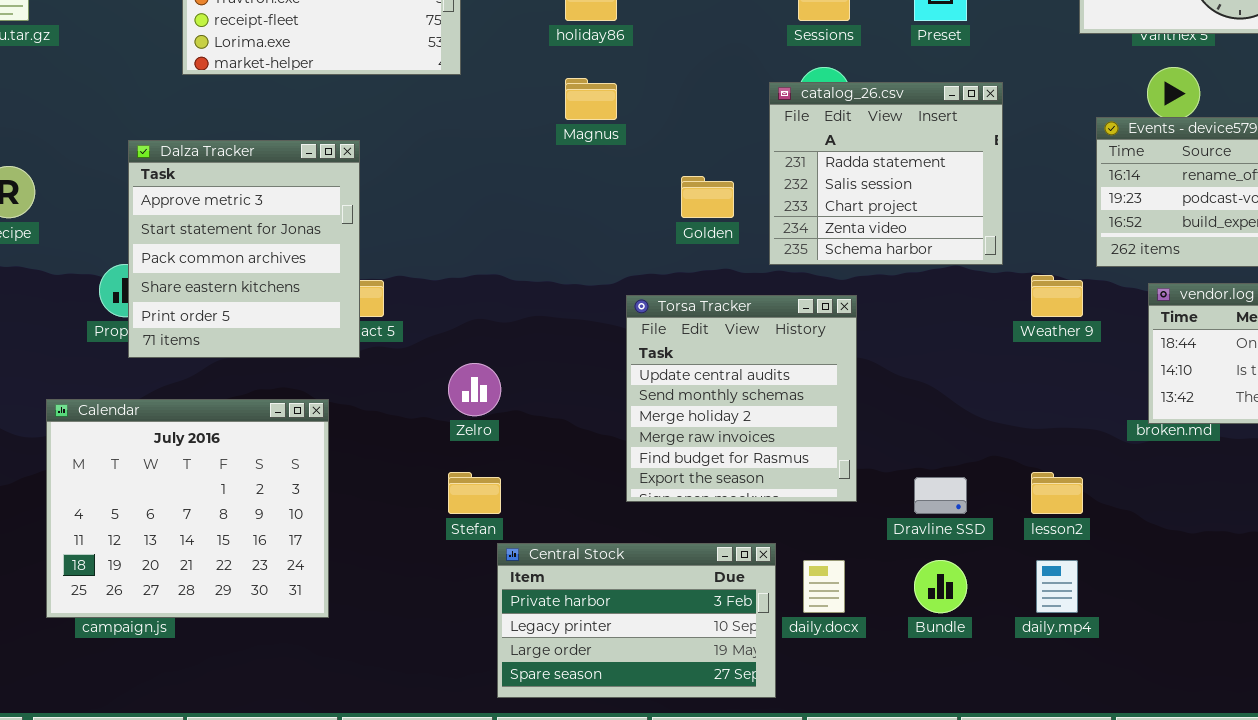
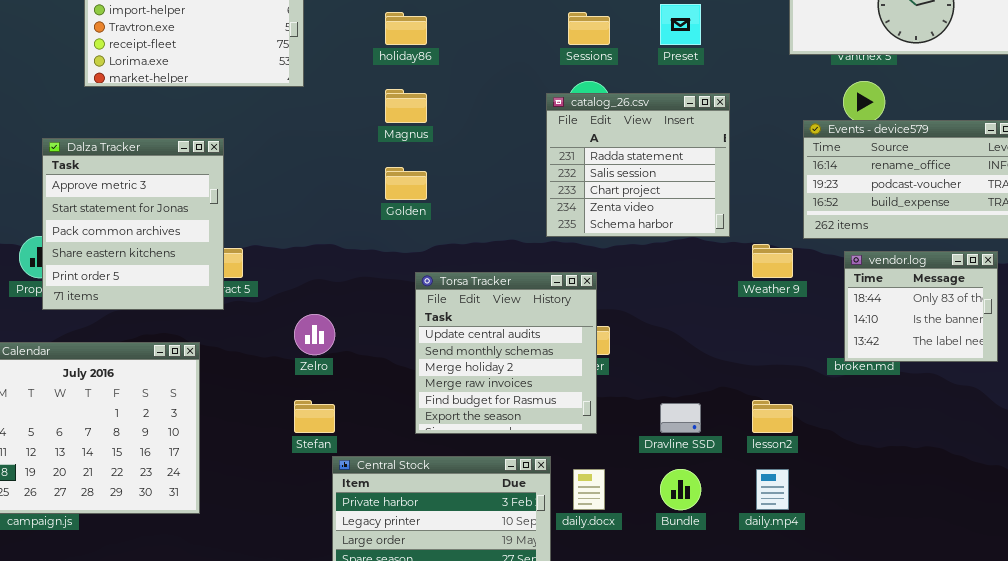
Golden: [681,176,734,218] -> [385,167,427,200], moved
Torsa Tracker: [626,295,857,502] -> [415,272,597,434], moved

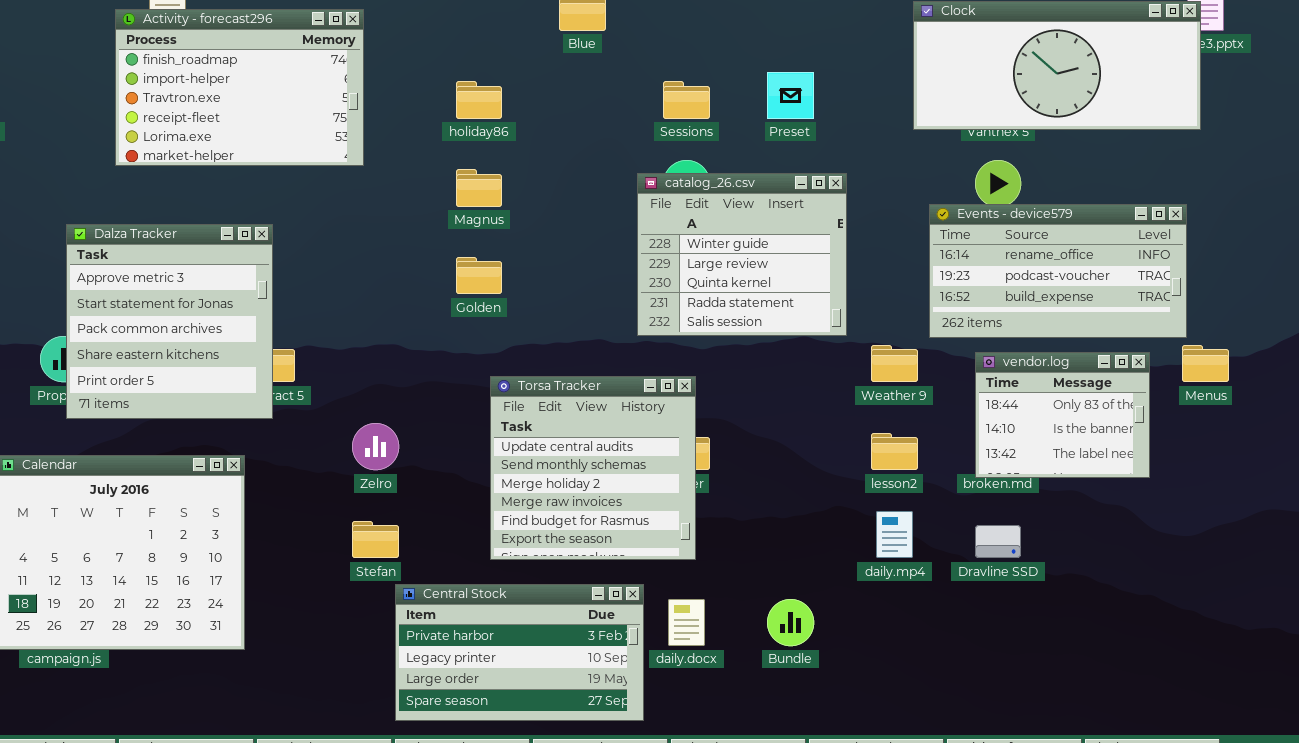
catalog_26.csv: [546,93,730,237] -> [637,173,847,336], scrolled up 3 rows
lesson2: [752,400,793,433] -> [871,433,918,470], moved
Dravline SSD: [660,403,701,433] -> [975,525,1021,558], moved
daily.mp4: [756,469,789,510] -> [876,511,913,558], moved

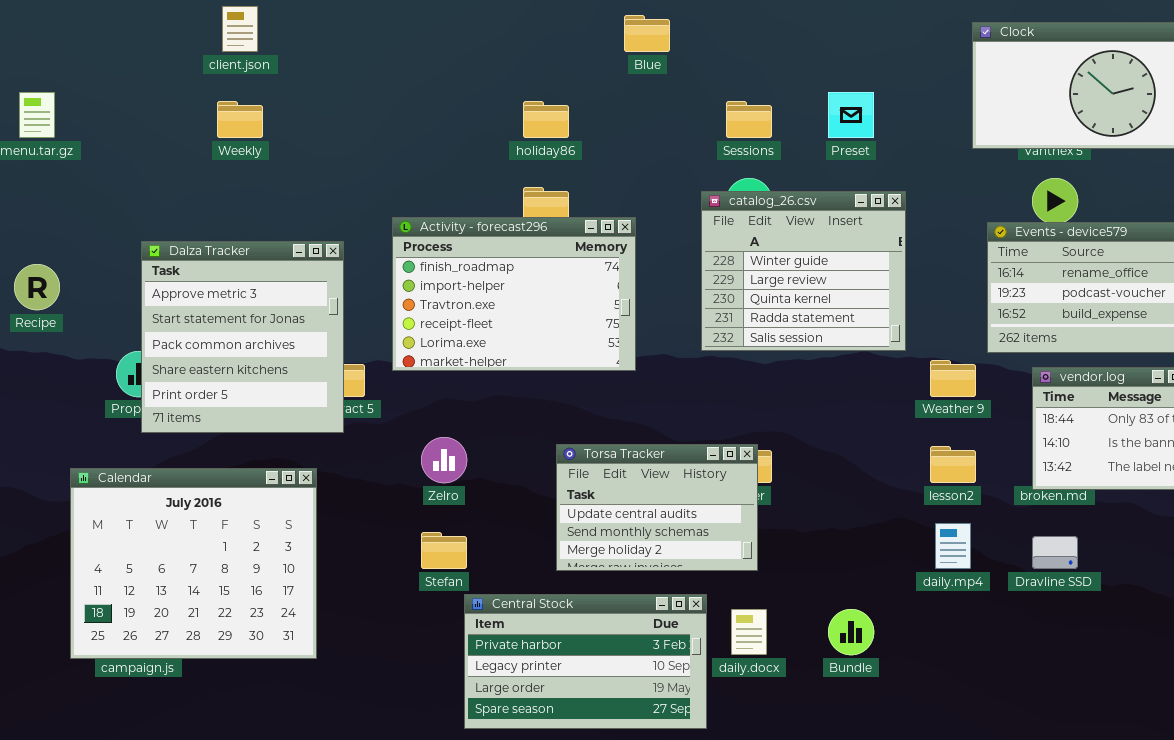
Activity - forecast296: [115,9,364,166] -> [392,217,636,371], moved
Torsa Tracker: [490,376,696,560] -> [556,444,758,571], resized

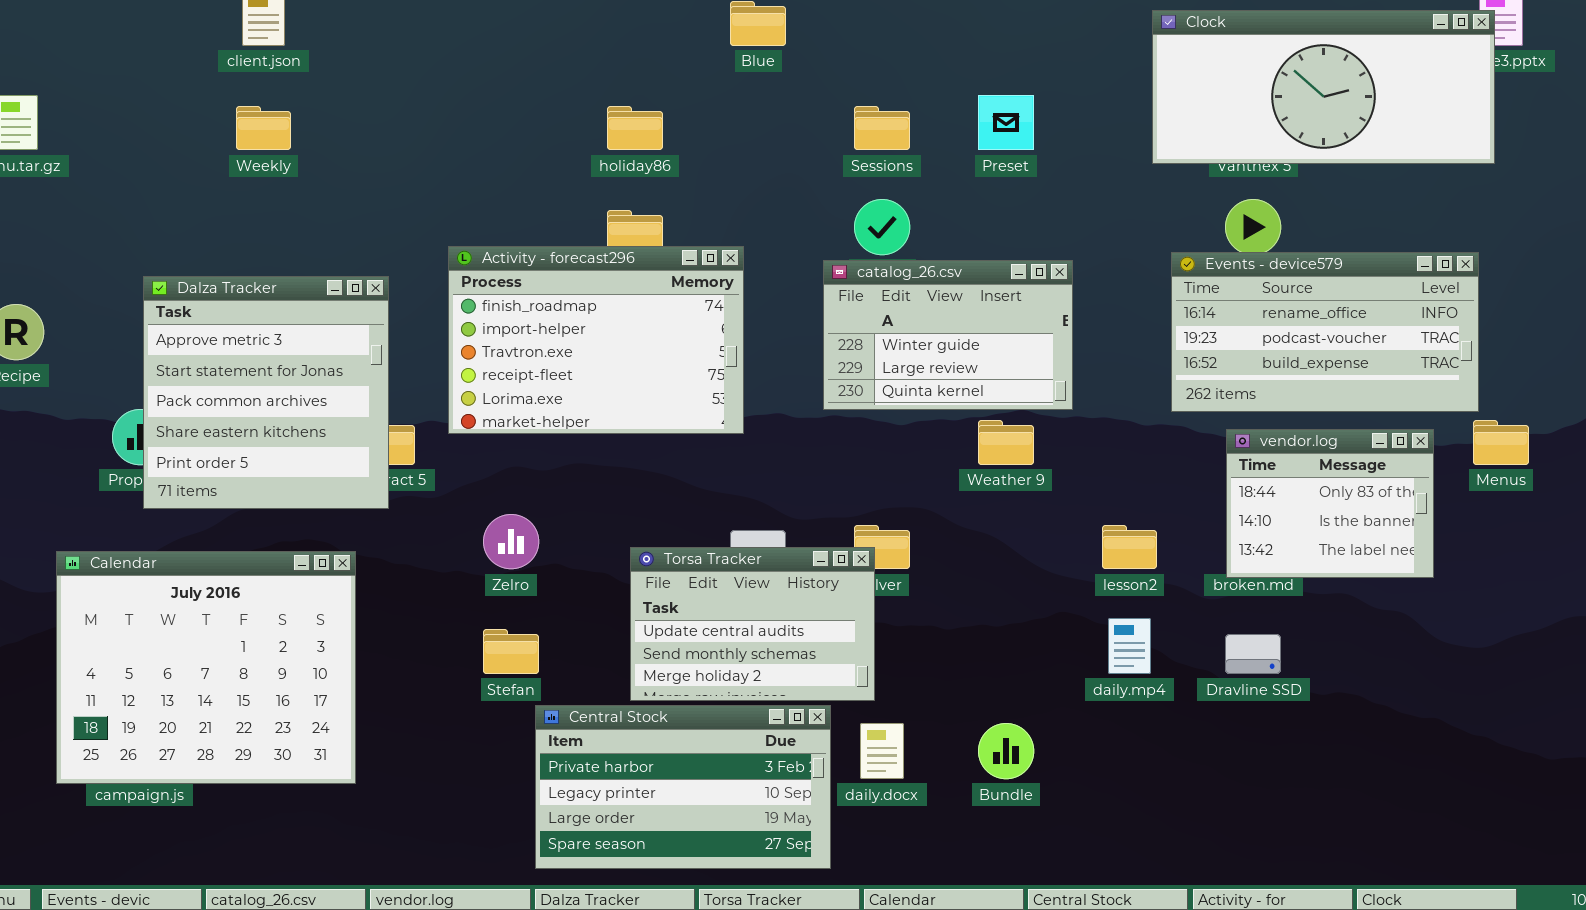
catalog_26.csv: [701,191,906,351] -> [823,260,1073,410], resized
Weather 9: [930,360,976,397] -> [978,420,1034,465], moved
Torsa Tracker: [556,444,758,571] -> [630,547,875,701], moved

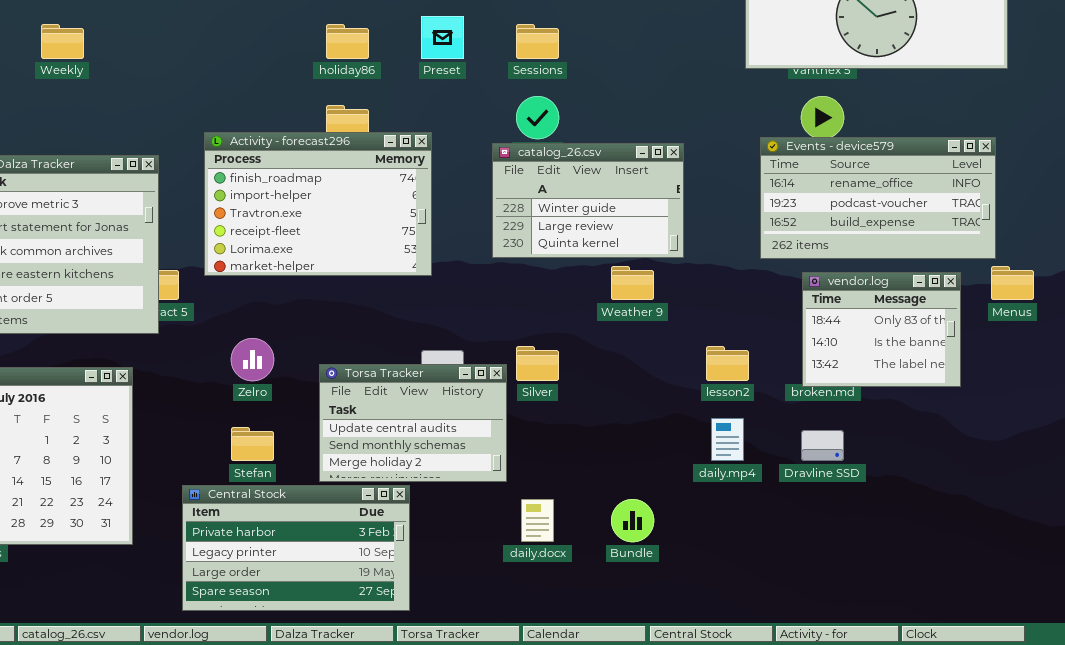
Preset: [978,95,1034,150] -> [421,16,464,59], moved
Torsa Tracker: [630,547,875,701] -> [319,364,507,482], moved
Central Stock: [535,705,831,869] -> [182,485,410,611], moved

